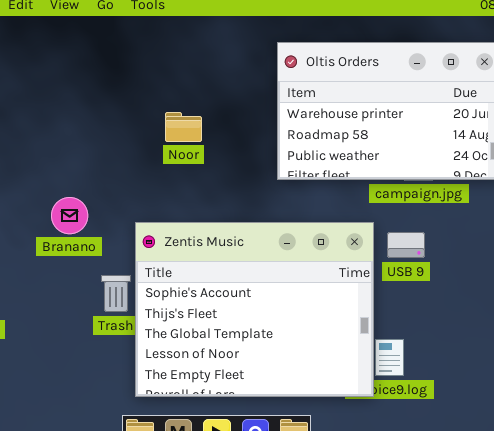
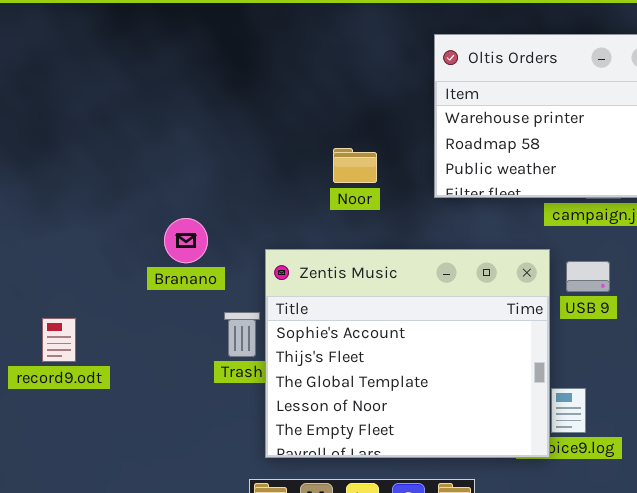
Noor: [165,112,202,142] -> [333,148,377,183], moved

